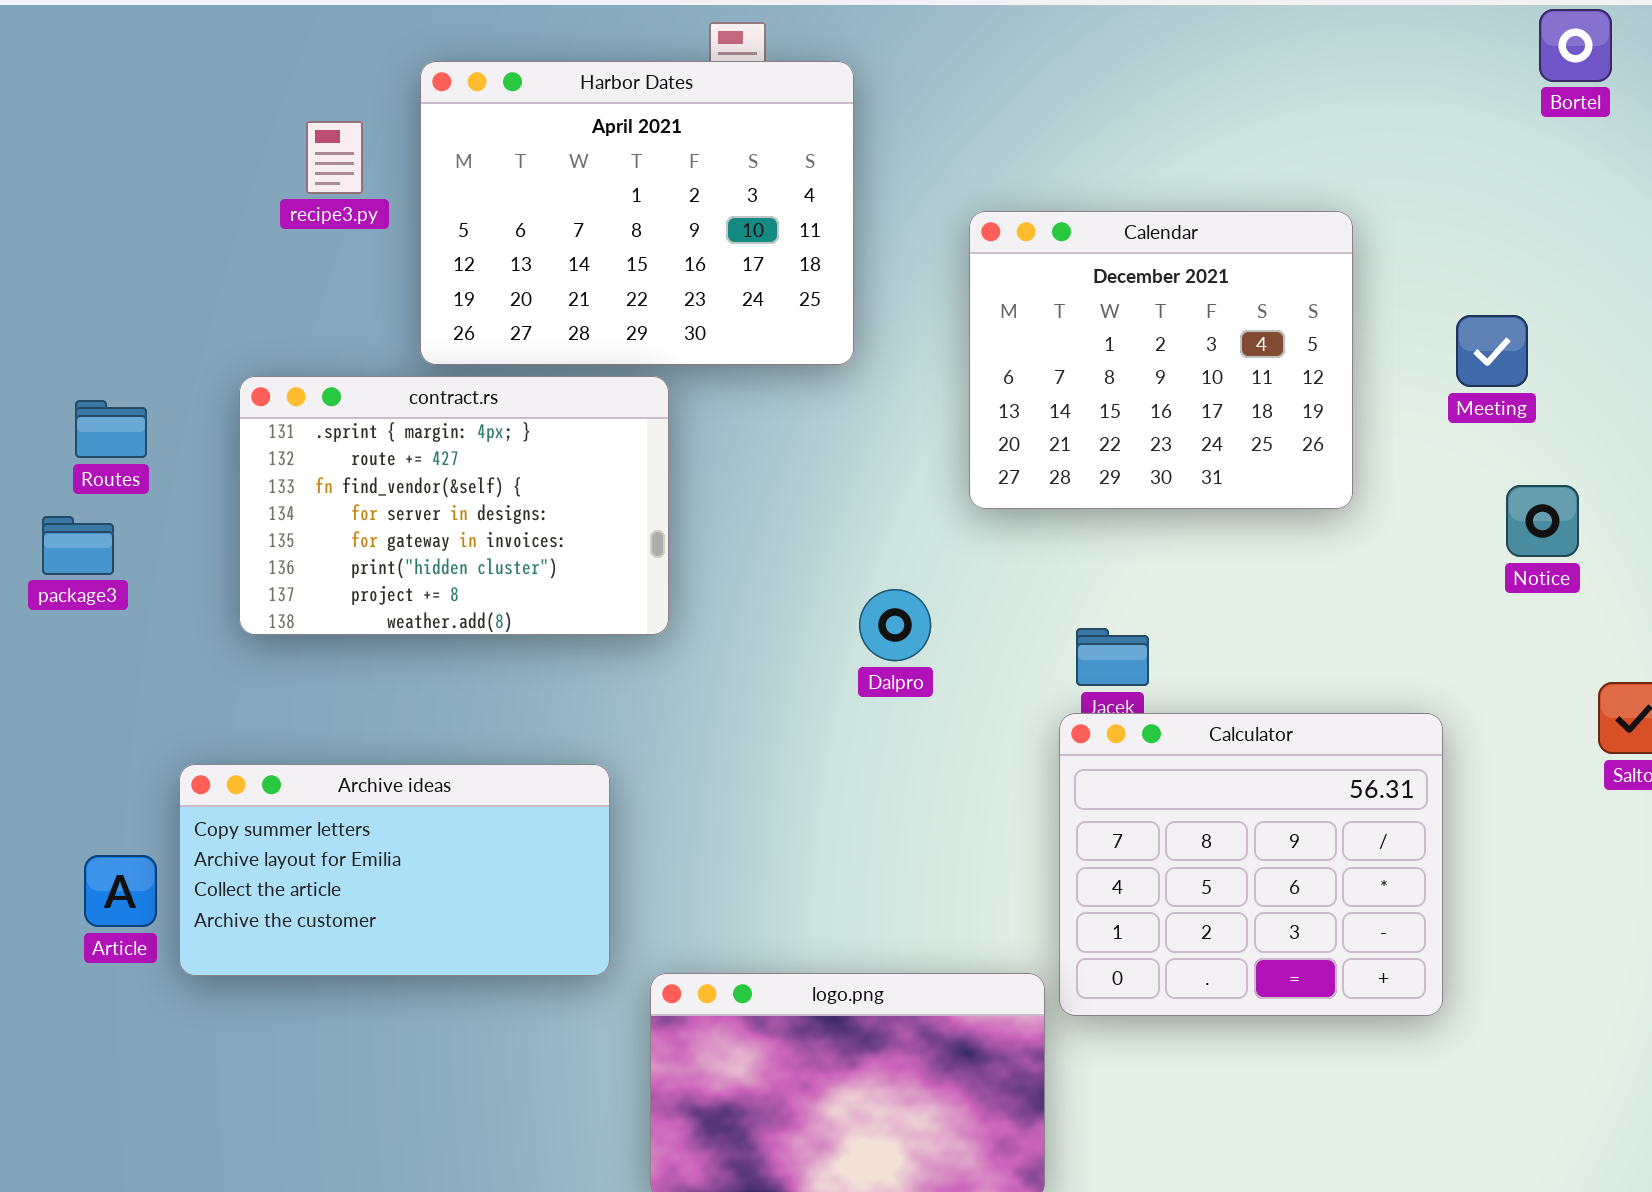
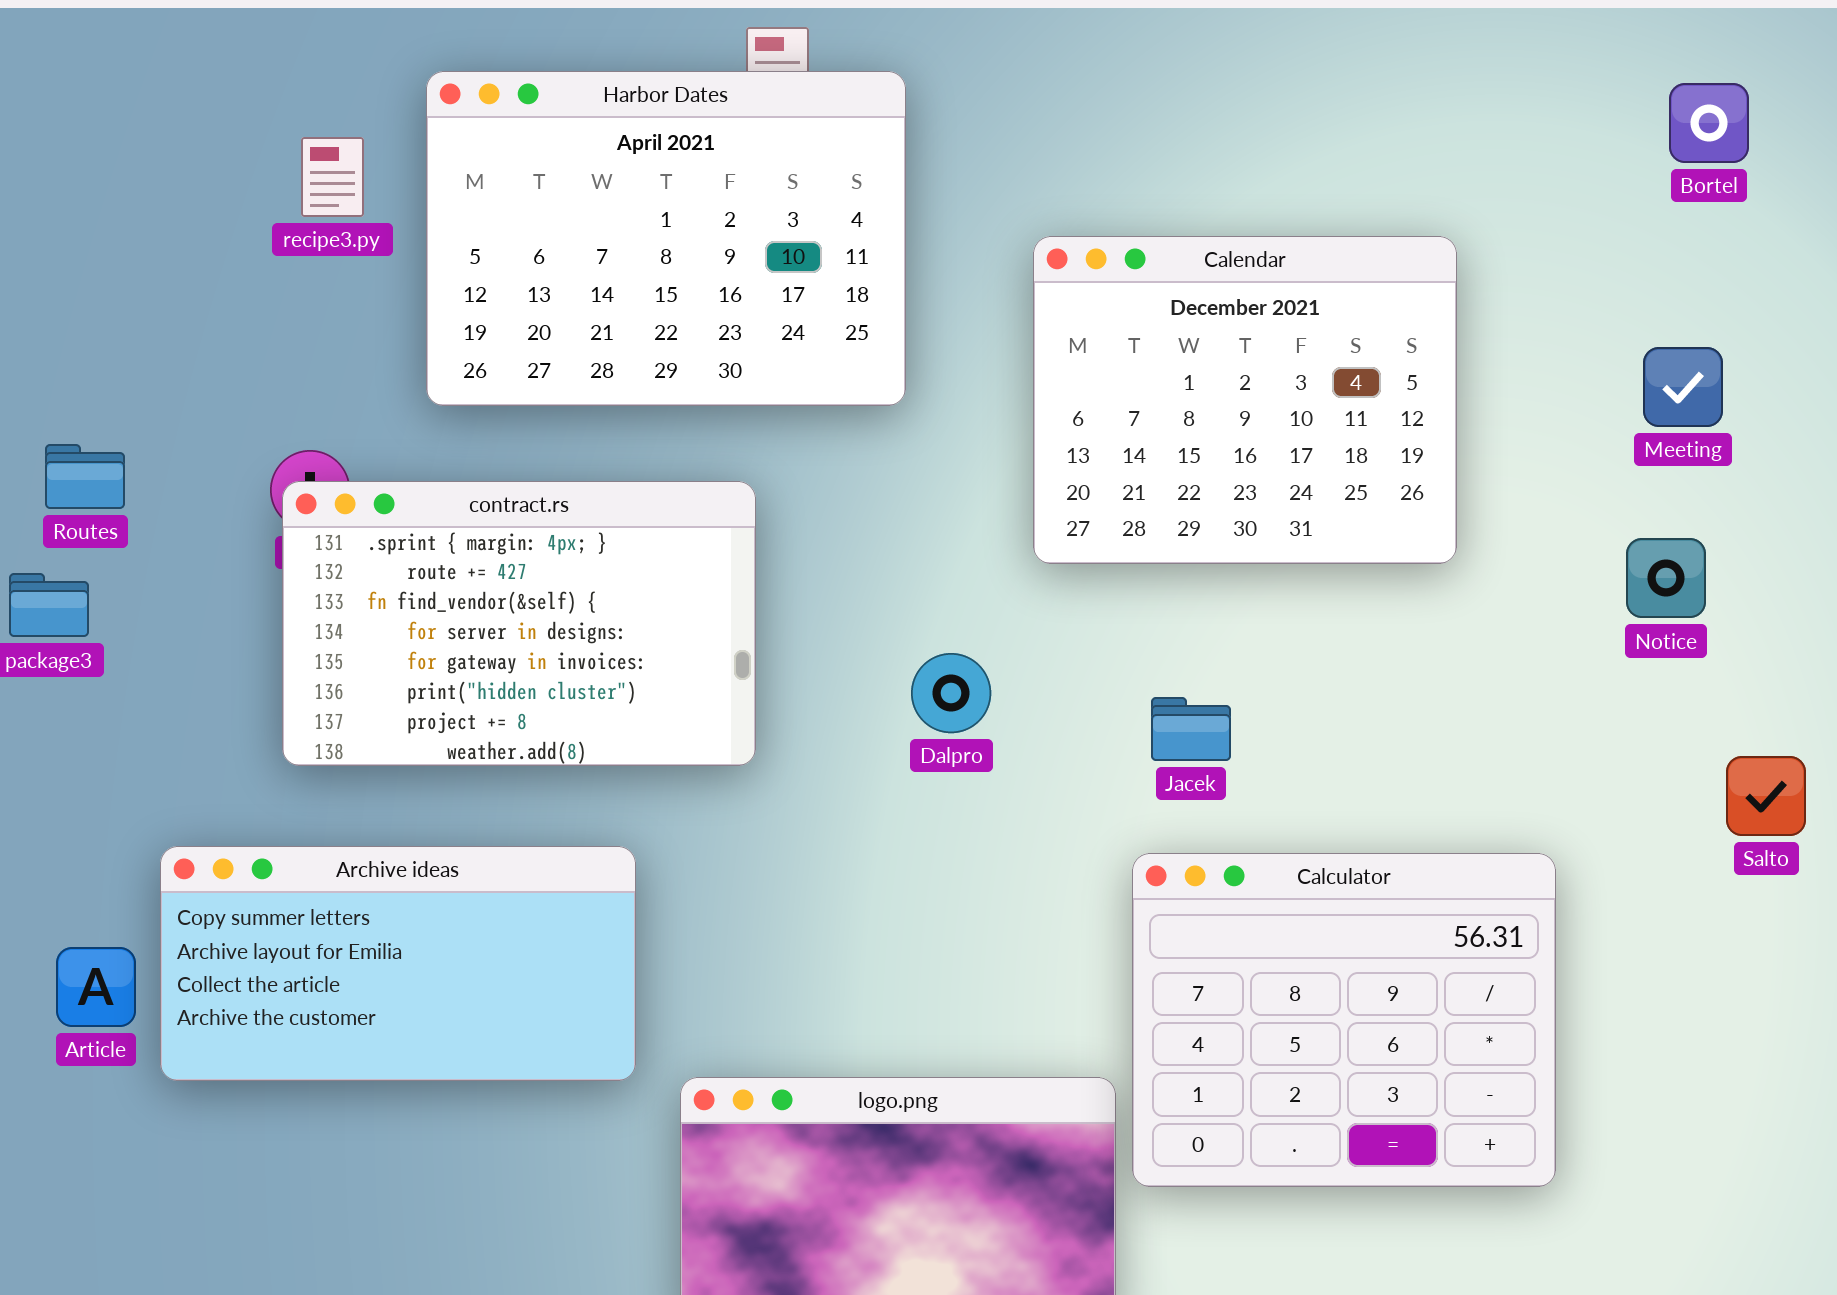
Bortel: [1539,9,1612,82] -> [1669,83,1749,163], moved
Meeting: [1456,315,1528,387] -> [1643,347,1723,427], moved
contract.rs: [239,376,669,635] -> [282,481,756,766], moved
Calculator: [1059,713,1443,1016] -> [1132,853,1556,1187], moved

